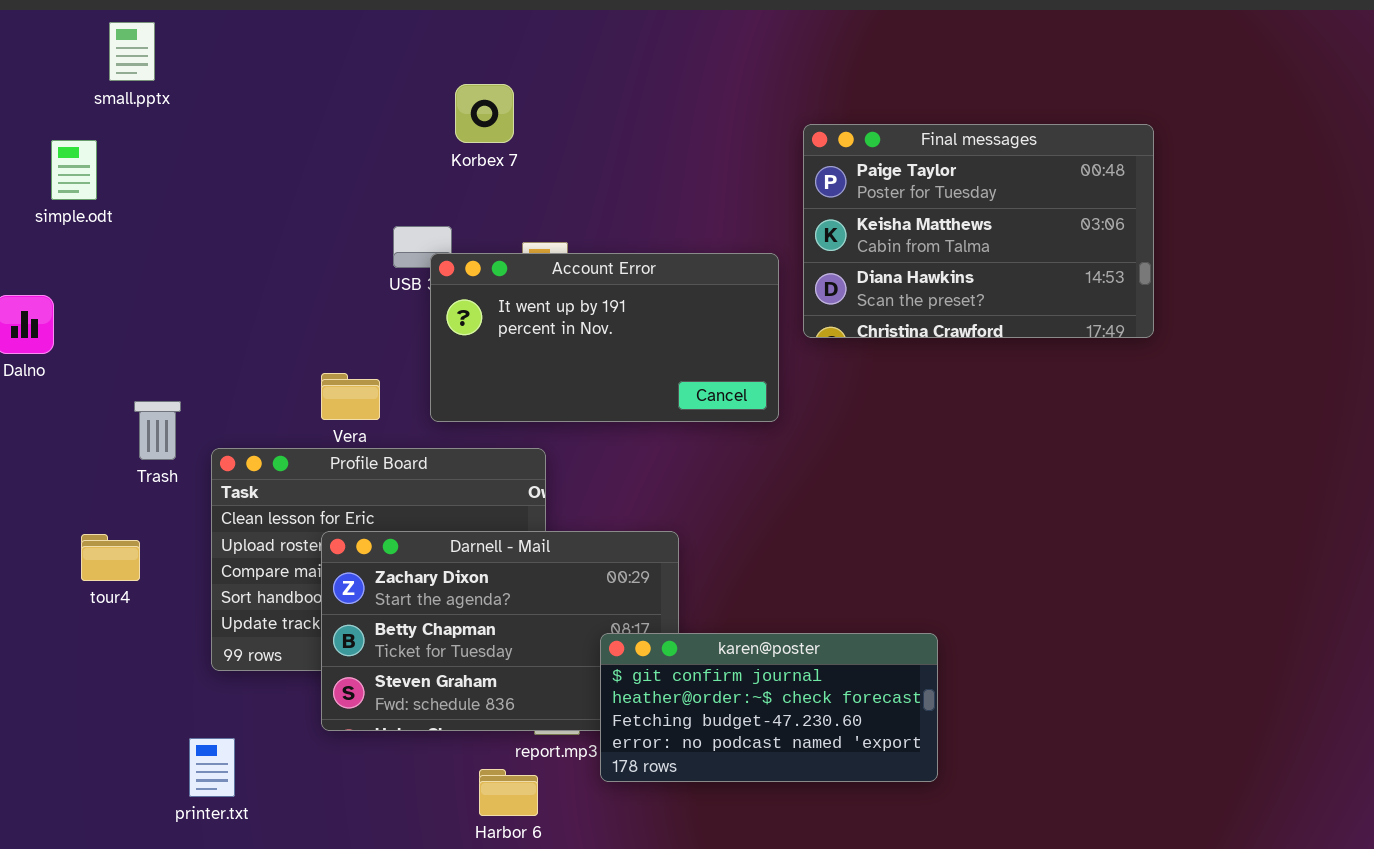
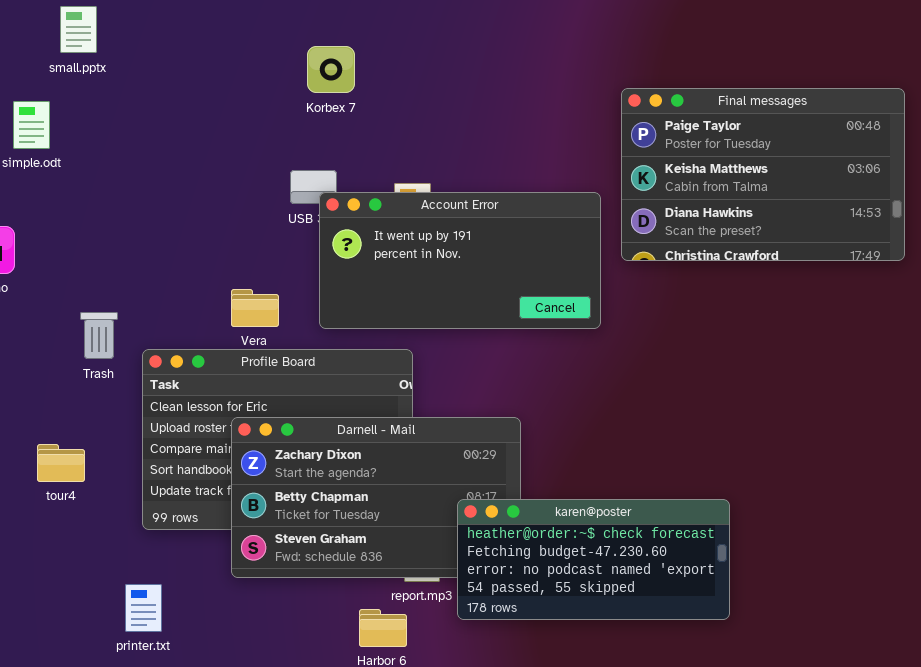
Korbex 7: [455,84,514,143] -> [307,46,355,93], moved
tour4: [81,534,140,581] -> [37,444,85,482], moved
karen@poster: [600,633,938,782] -> [457,499,730,620], scrolled down 1 row

